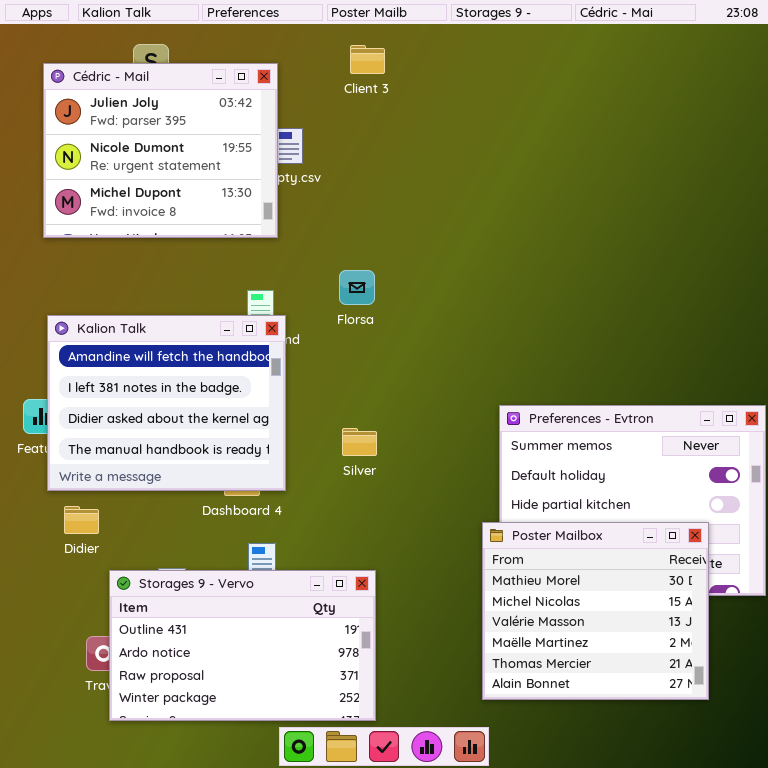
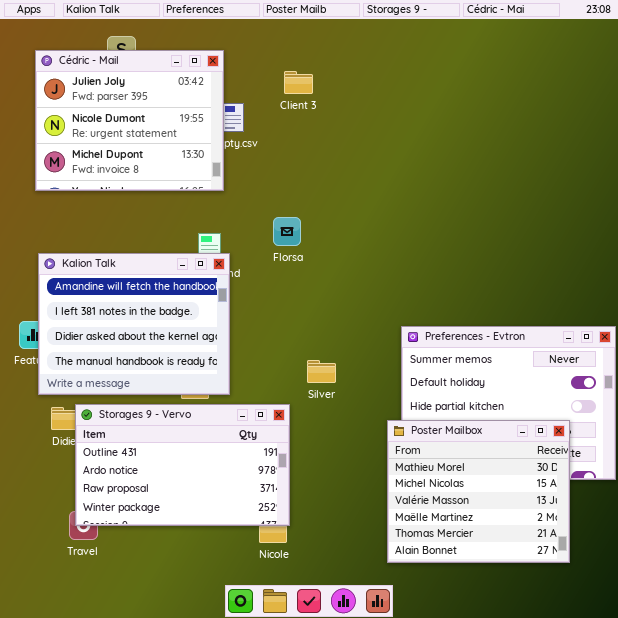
Client 3: [350,45,385,74] -> [284,71,313,94], moved
Silver: [342,428,377,456] -> [307,360,336,383], moved
Storages 9 - Vervo: [109,570,376,721] -> [75,404,290,526], moved

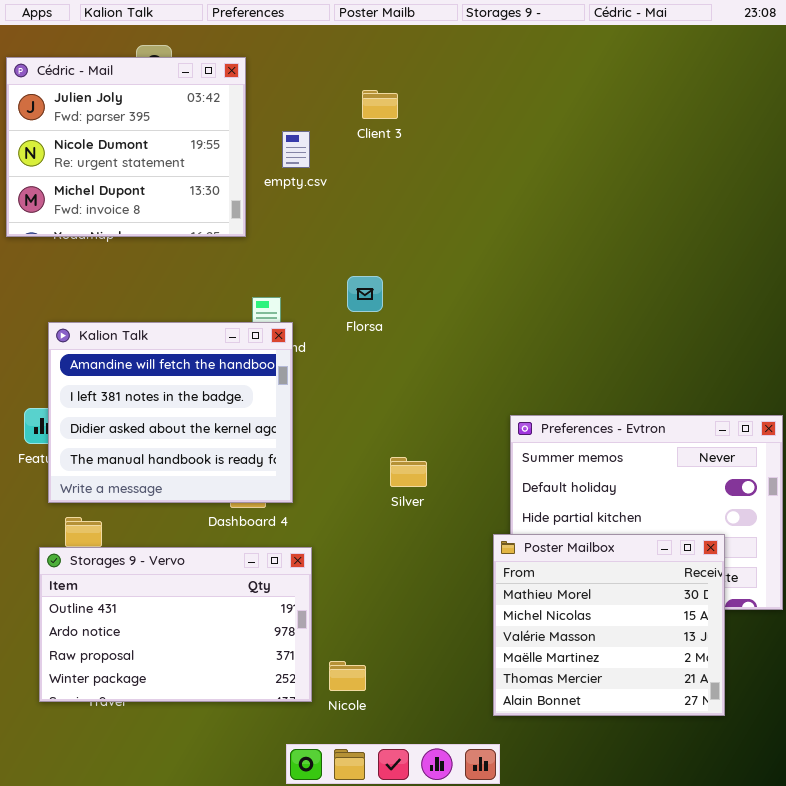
Cédric - Mail: [35,50,224,191] -> [6,57,246,237], moved
Storages 9 - Vervo: [75,404,290,526] -> [39,547,312,702], moved

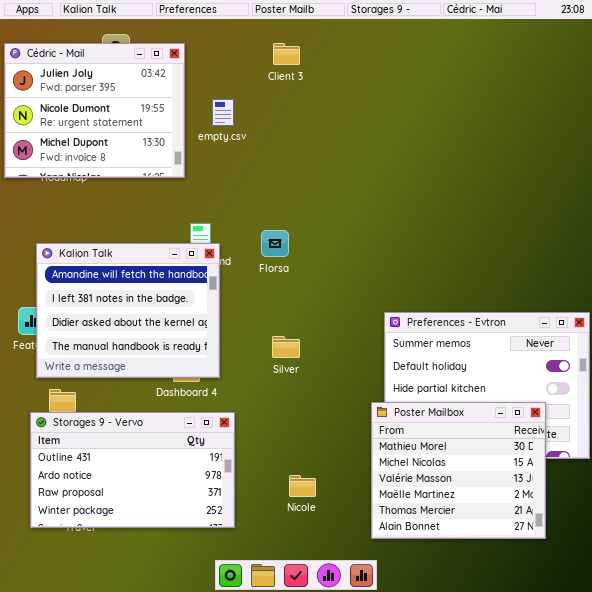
Client 3: [362,90,398,119] -> [273,43,300,65], moved
Florsa: [347,276,383,312] -> [261,230,289,257], moved
Silver: [390,457,427,487] -> [272,336,300,358], moved
Nicole: [329,661,366,691] -> [289,475,316,497], moved

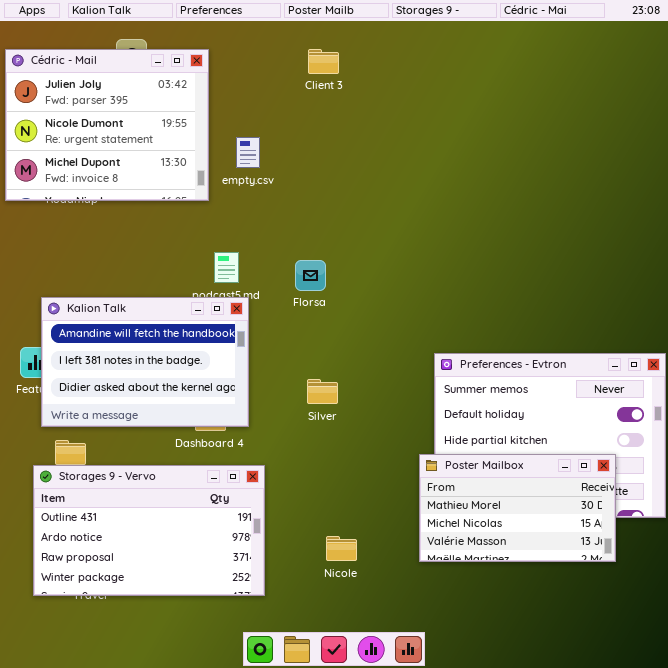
empty.csv: [212,99,234,126] -> [236,137,260,168], moved
Kalion Talk: [36,243,220,378] -> [41,297,249,427], resized
Poster Mailbox: [371,402,546,539] -> [419,454,616,562], resized

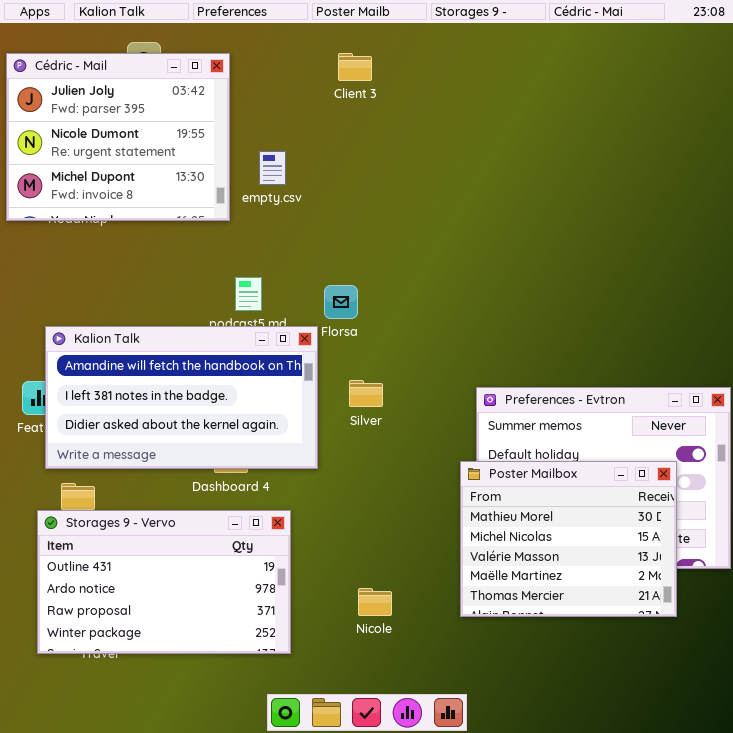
Kalion Talk: [41,297,249,427] -> [45,326,318,469], resized
Silver: [307,379,338,404] -> [349,380,383,407], moved
Poster Mailbox: [419,454,616,562] -> [460,461,677,617], resized

